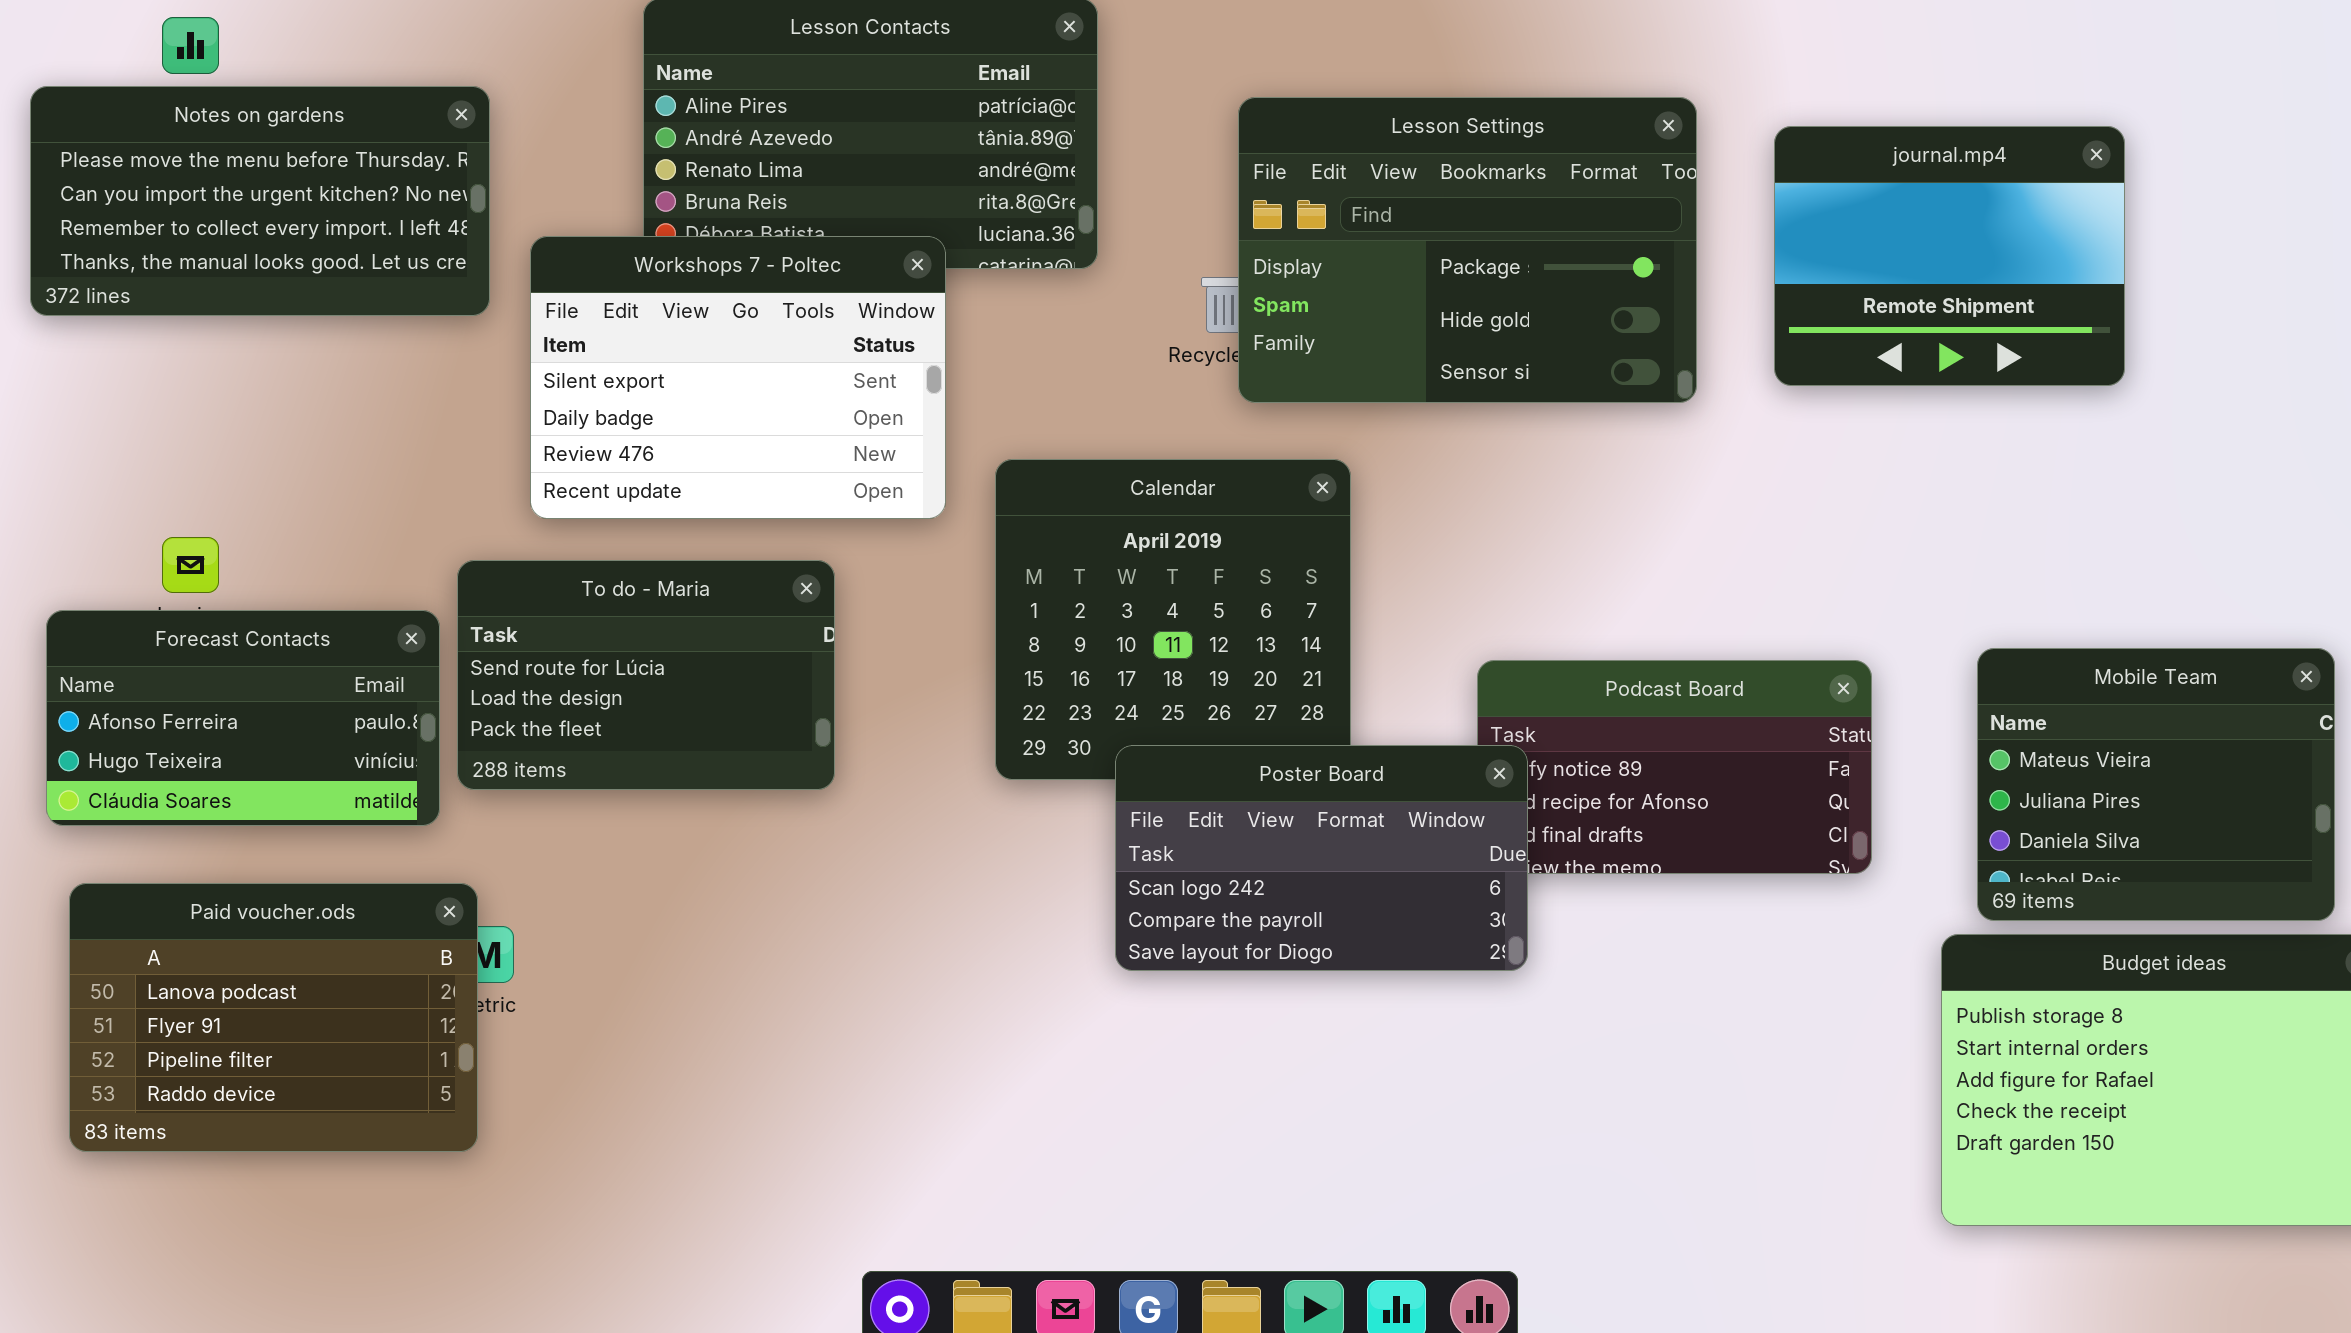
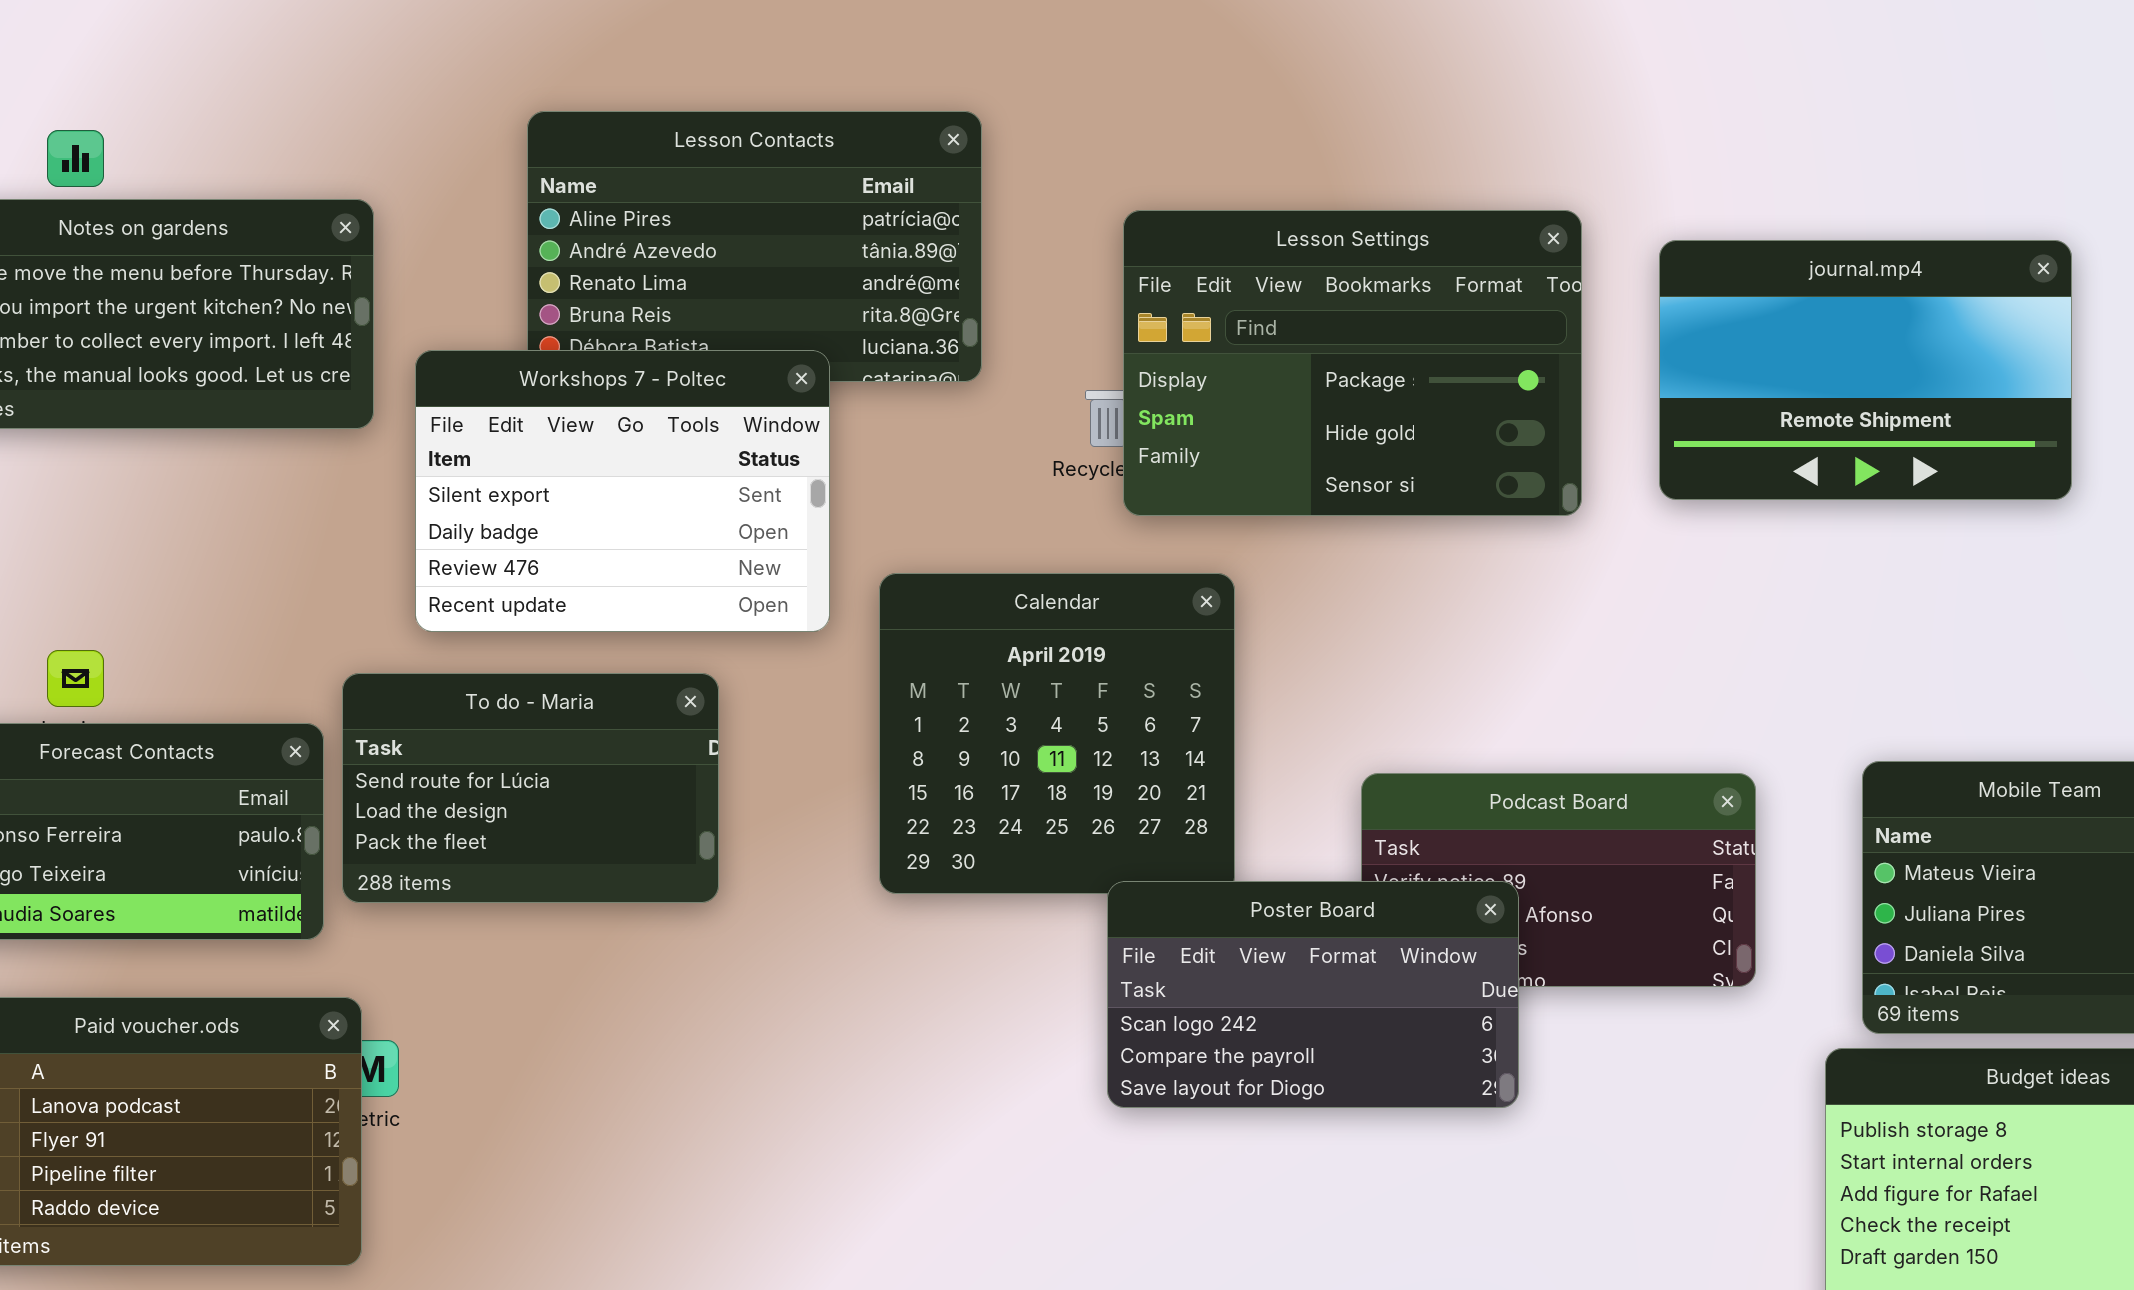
journal.mp4: [1774,126,2125,386] -> [1659,240,2072,500], resized
Poster Board: [1115,745,1528,971] -> [1107,881,1519,1108], moved

